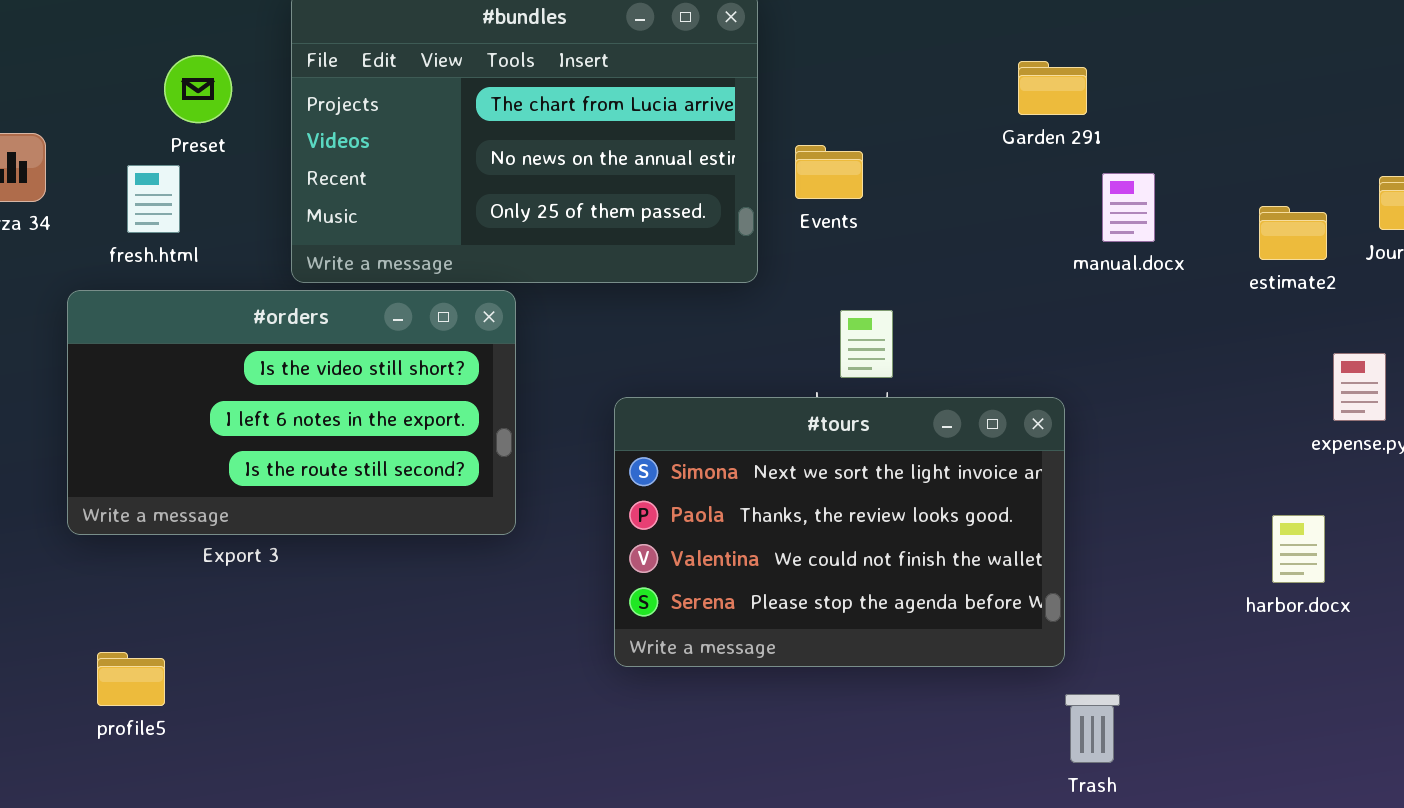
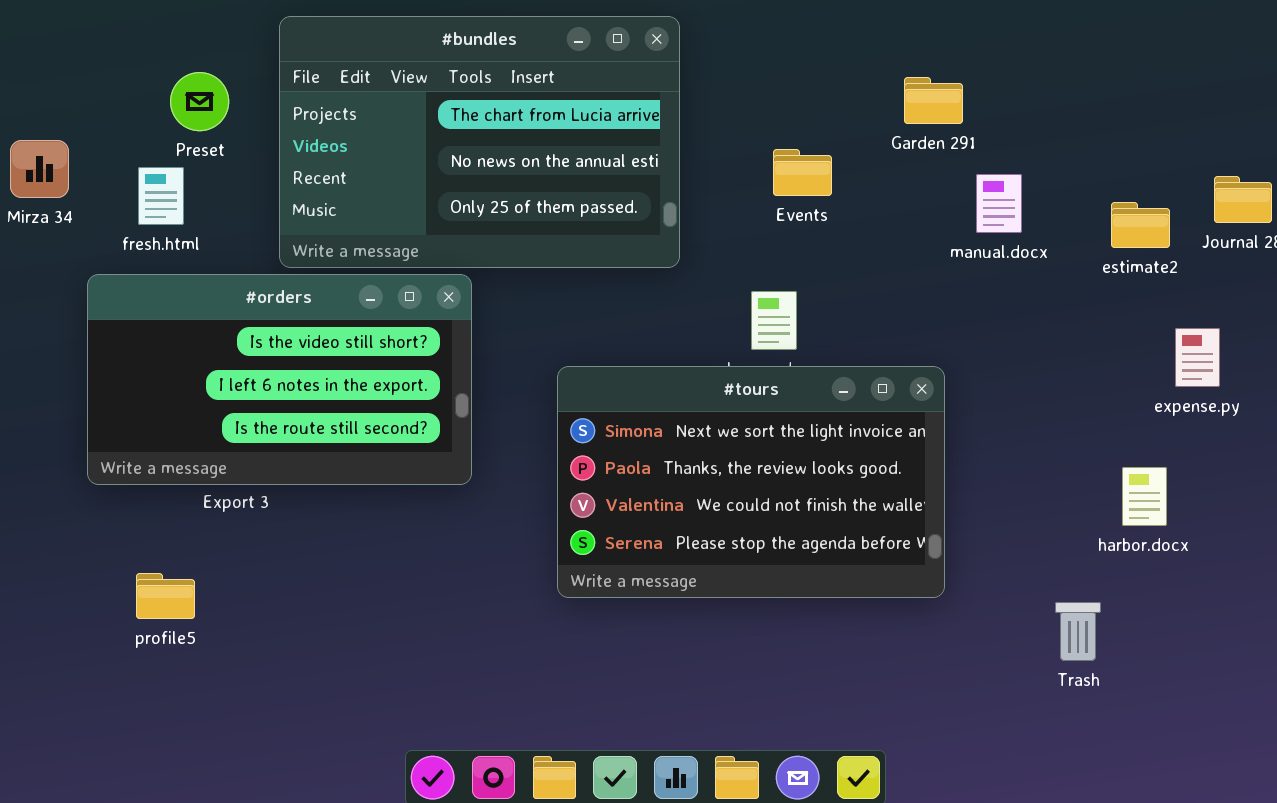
Events: [795,145,863,199] -> [773,149,832,196], moved
profile5: [97,652,165,706] -> [136,573,195,619], moved
Trash: [1065,694,1120,763] -> [1055,602,1101,661], moved

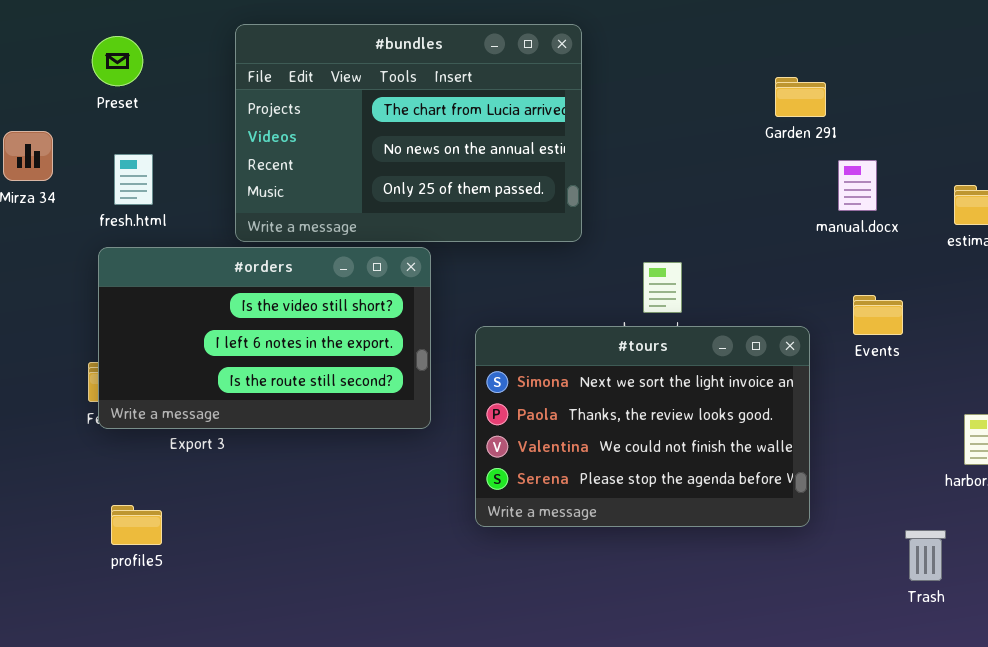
Preset: [170,72,229,131] -> [92,36,143,86], moved
Events: [773,149,832,196] -> [853,295,903,335], moved
#orders: [87,274,472,485] -> [98,247,431,429], moved

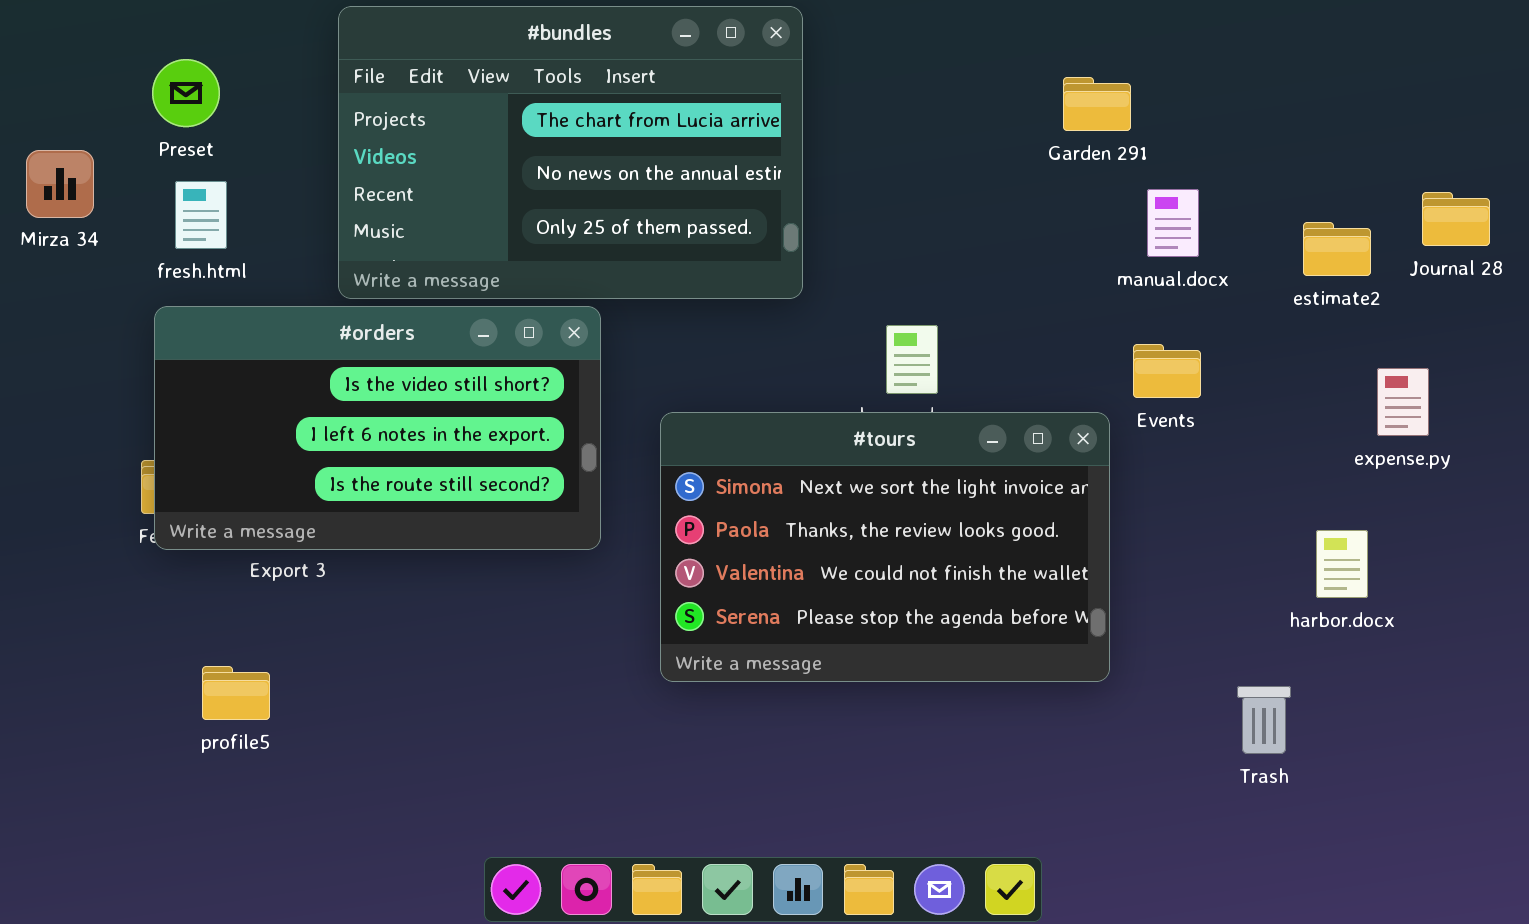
Preset: [92,36,143,86] -> [152,59,220,127], moved
Events: [853,295,903,335] -> [1133,344,1201,398], moved
profile5: [111,505,162,545] -> [202,666,270,720], moved

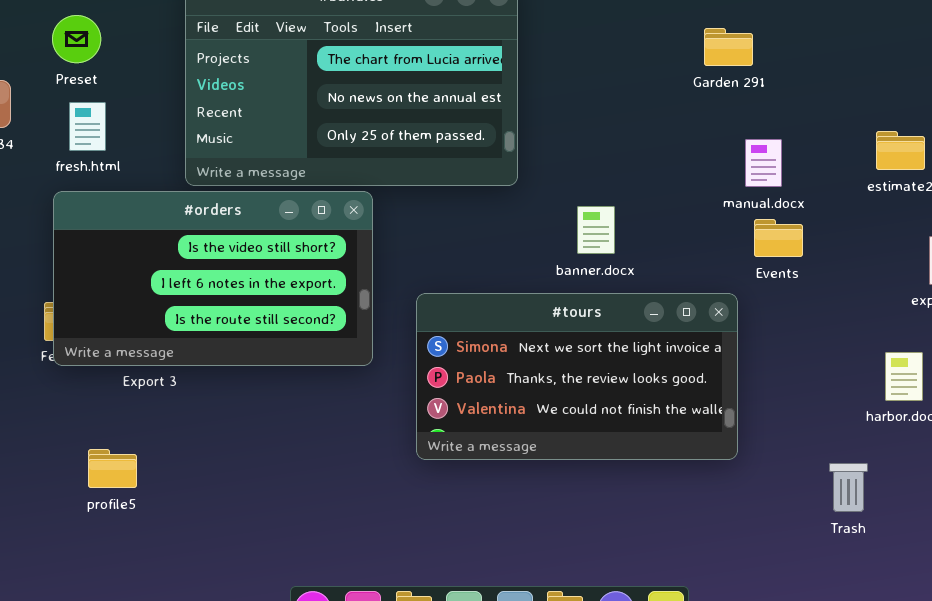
manual.docx: [1147,189,1199,257] -> [745,139,782,187], moved
#tours: [660,412,1110,682] -> [416,293,738,460], resized

